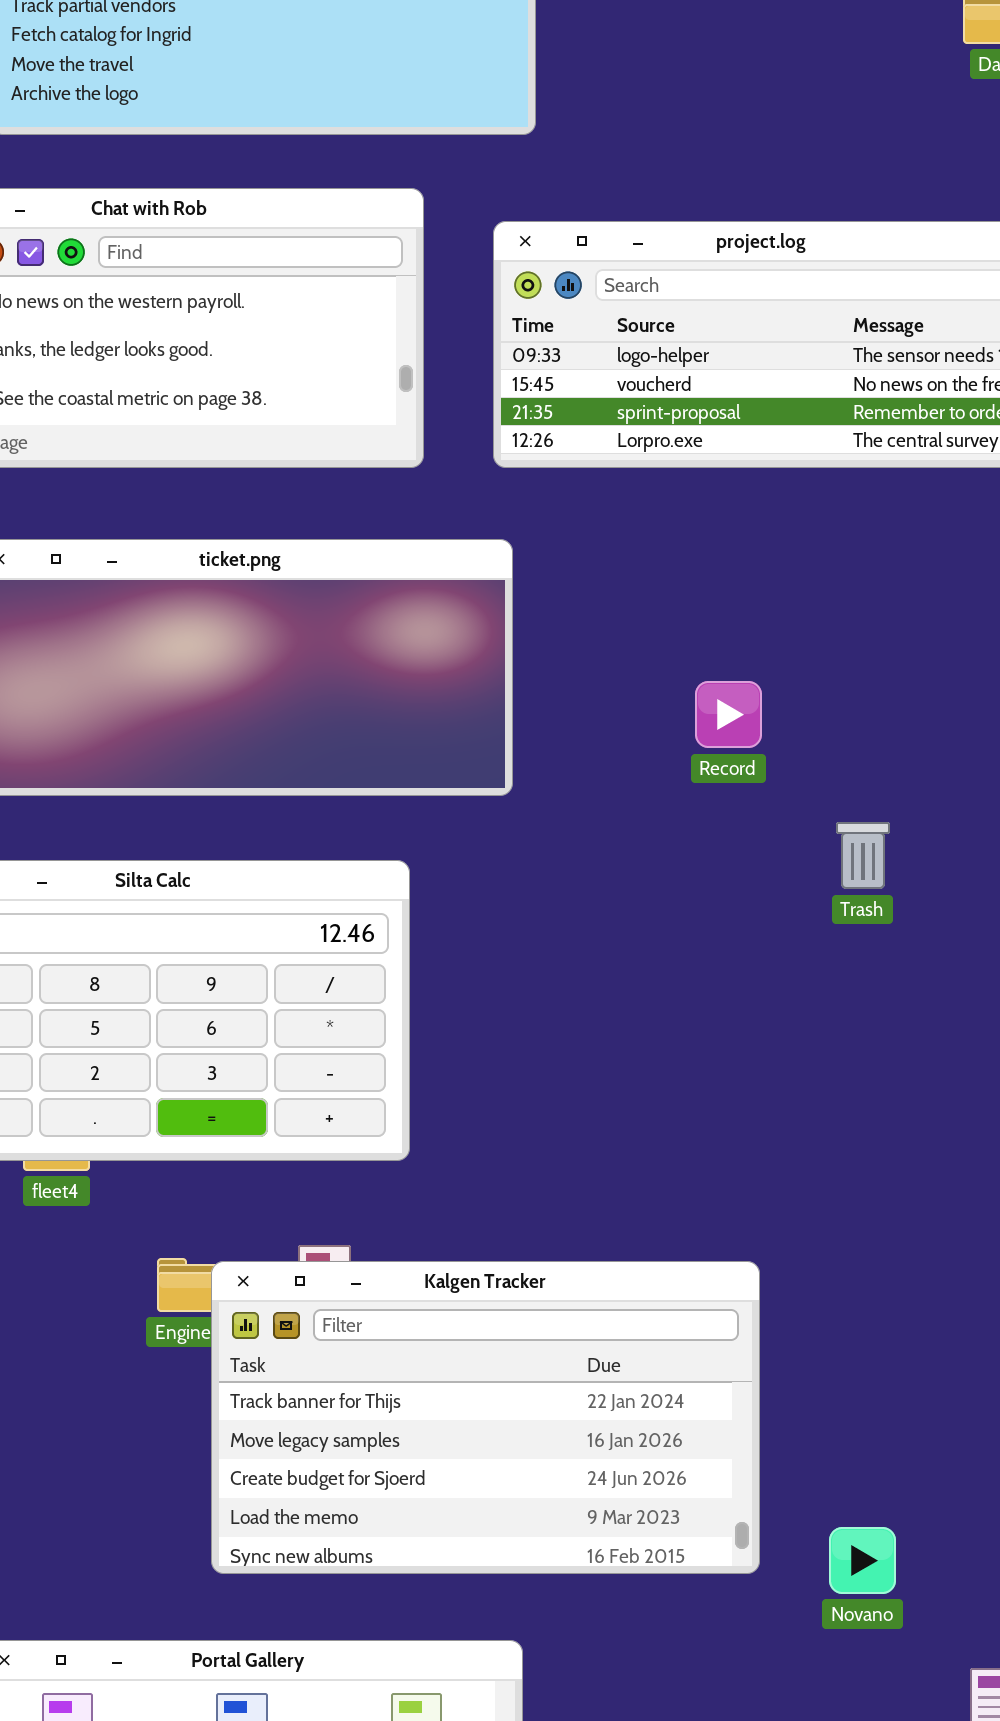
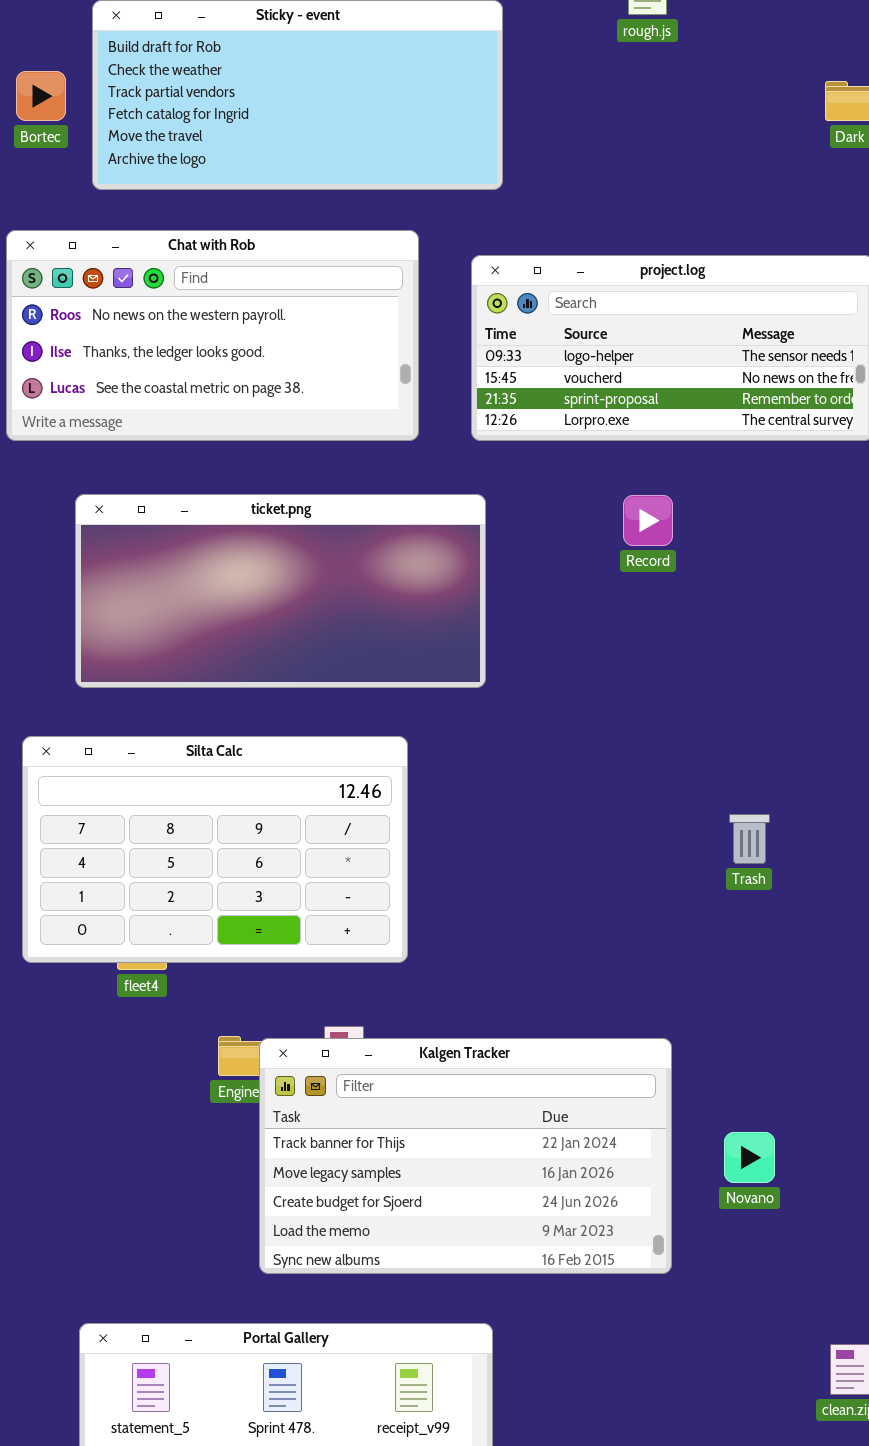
Record: [695,681,762,748] -> [623,495,673,546], moved
Trash: [836,822,890,889] -> [729,814,770,864], moved
Novano: [829,1527,896,1594] -> [724,1132,775,1183], moved

